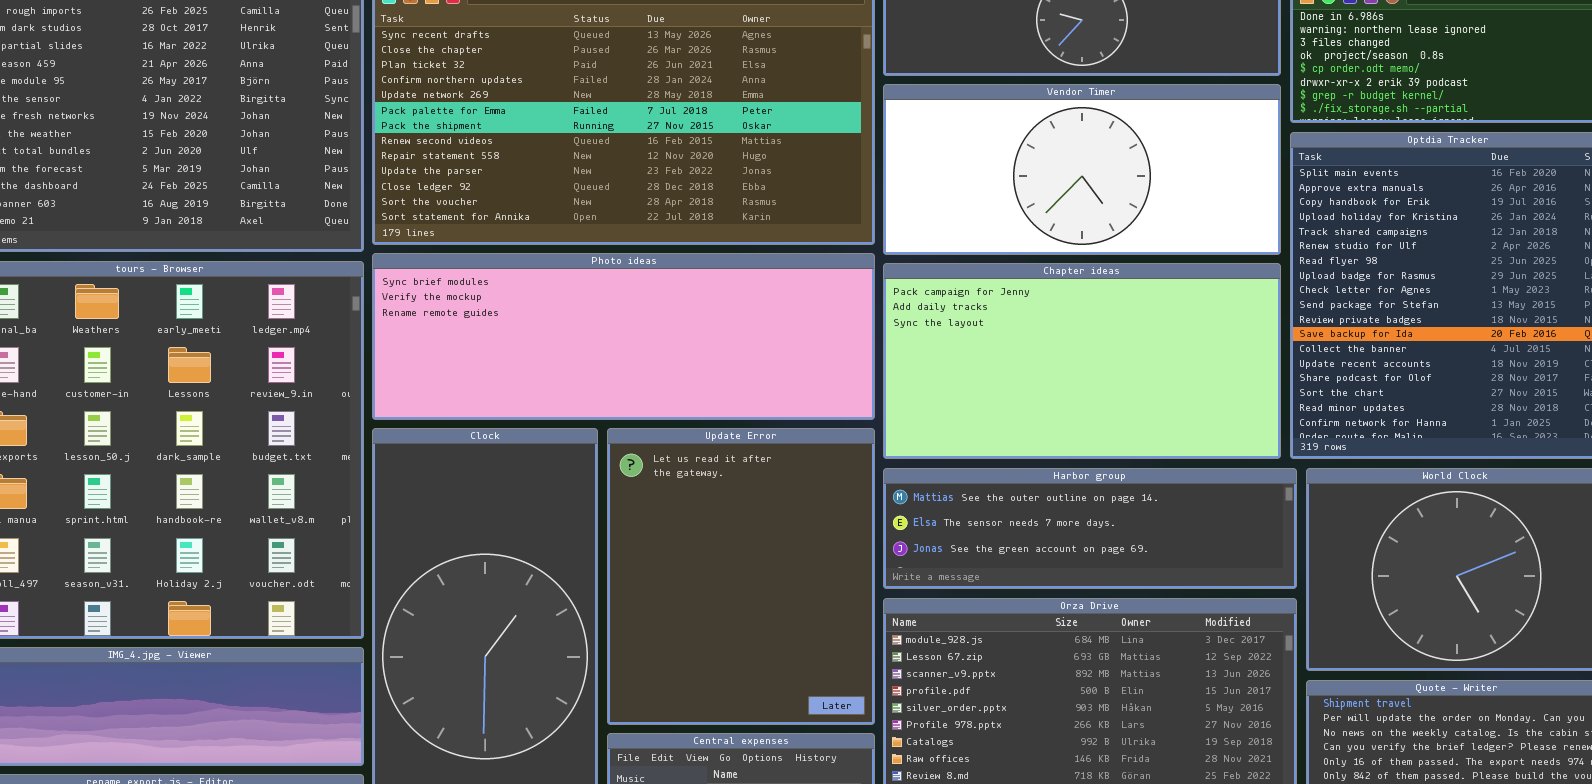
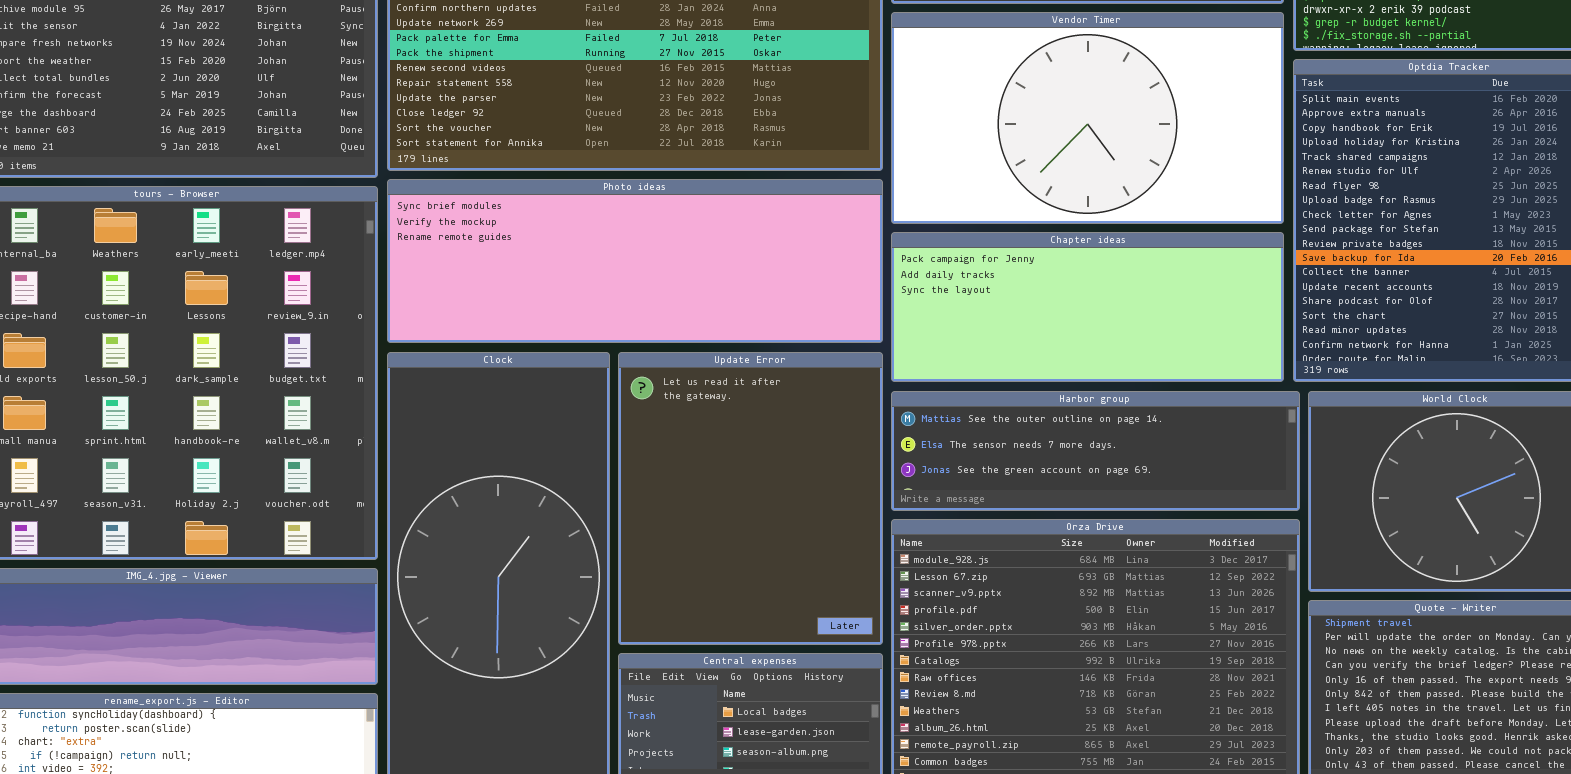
Vendor Timer: [883,84,1281,255] -> [891,12,1284,224], resized
Chapter ideas: [883,263,1281,459] -> [891,232,1284,382], resized

